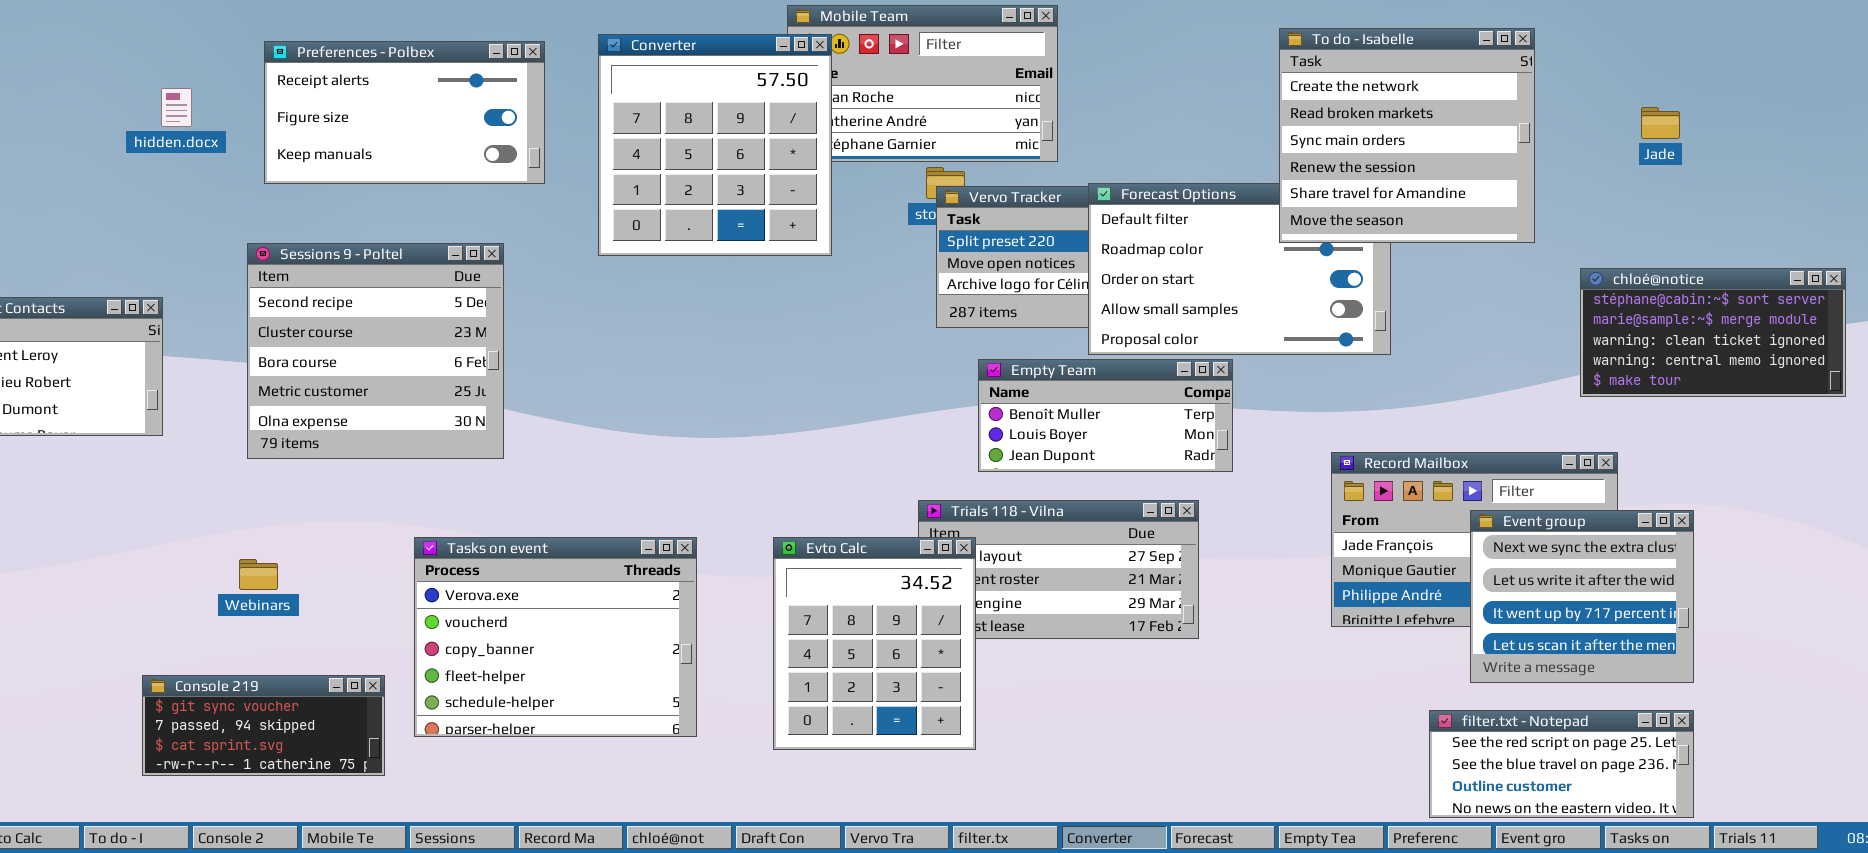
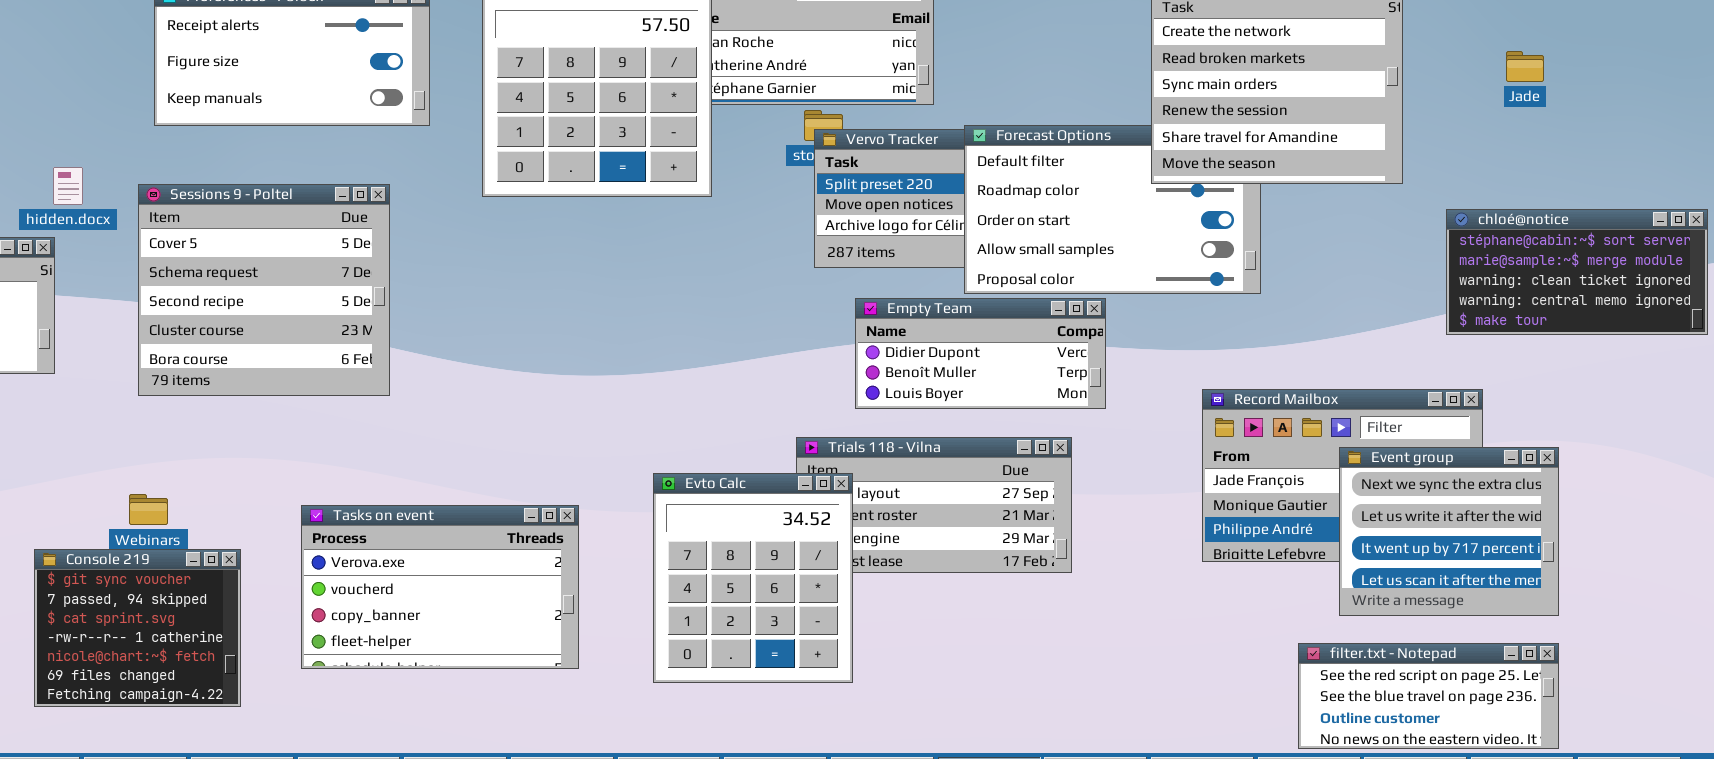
hidden.docx: [161,88,192,127] -> [53,167,83,205], moved
Sessions 9 - Poltel: [247,243,504,459] -> [138,184,390,396], scrolled up 2 rows
Empty Team: [978,359,1233,472] -> [855,298,1106,409], scrolled up 1 row
Tasks on event: [414,537,697,737] -> [301,505,579,669], resized
Console 219: [142,675,385,776] -> [34,549,241,707], resized

